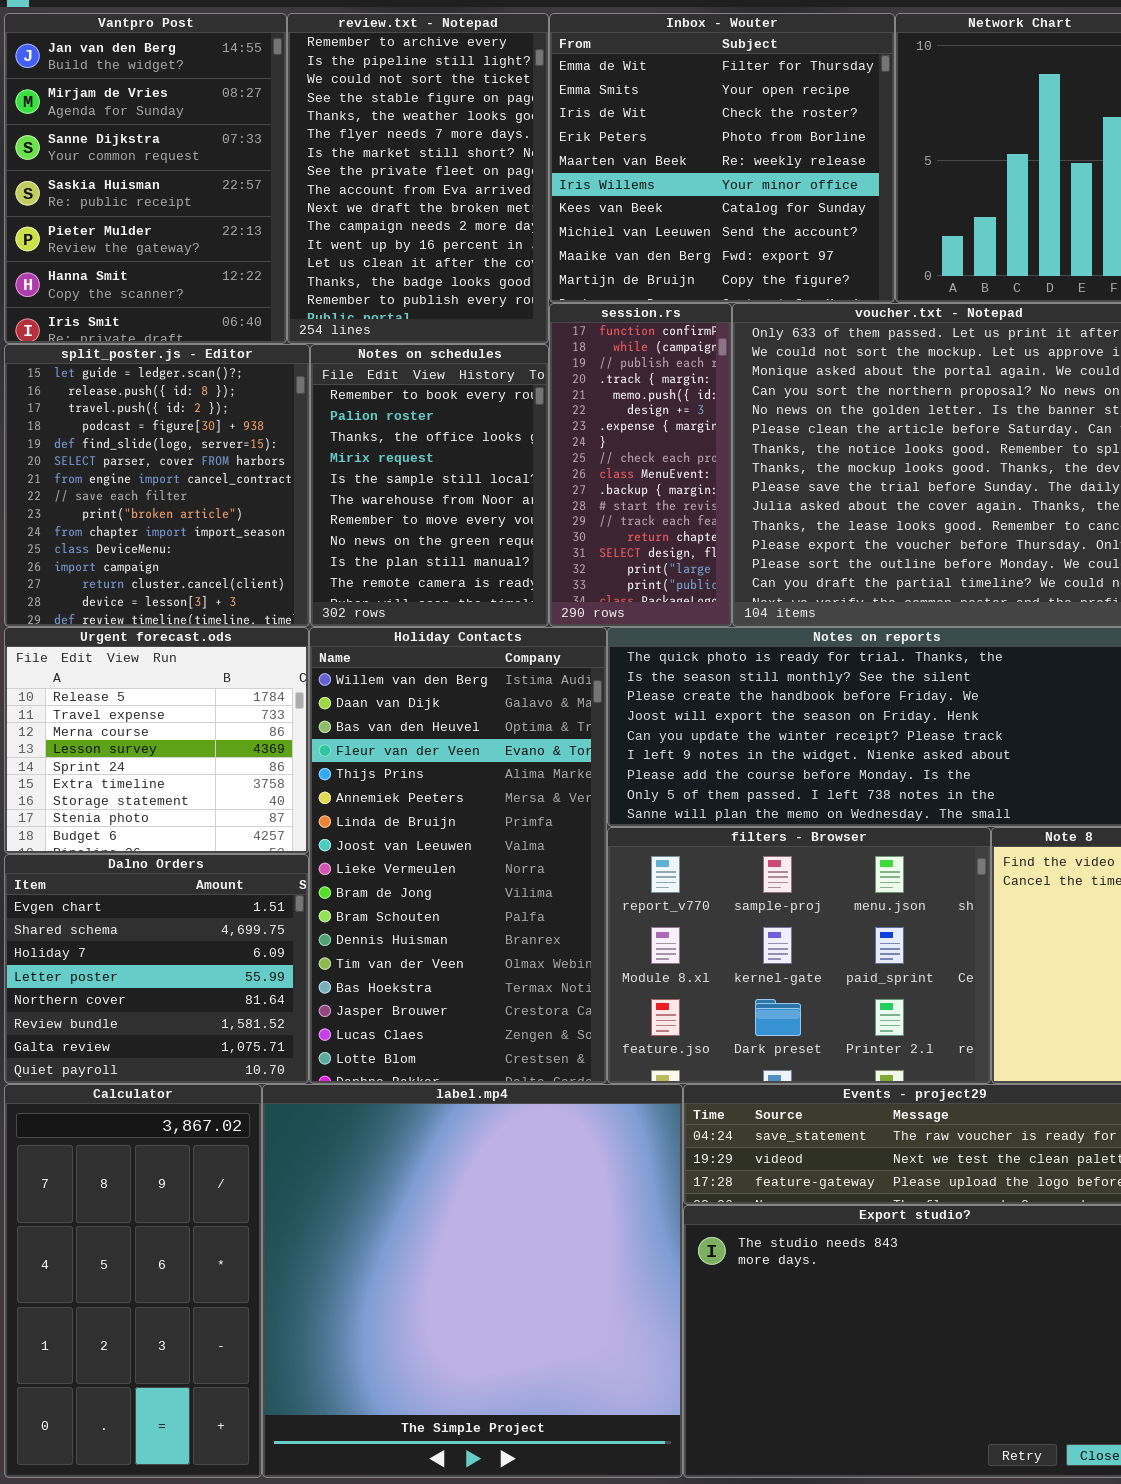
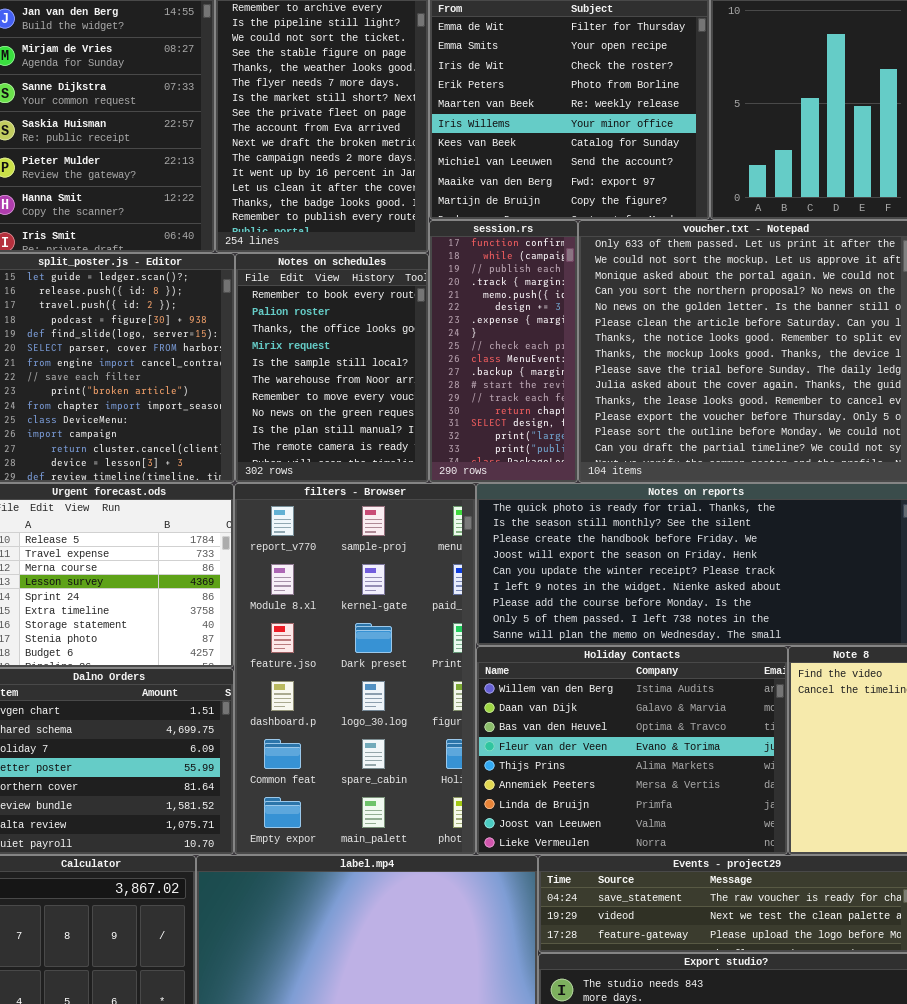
Holiday Contacts: [309,627,607,1084] -> [476,646,788,855], moved, resized
filters - Browser: [607,827,991,1084] -> [234,483,476,855], moved, resized

